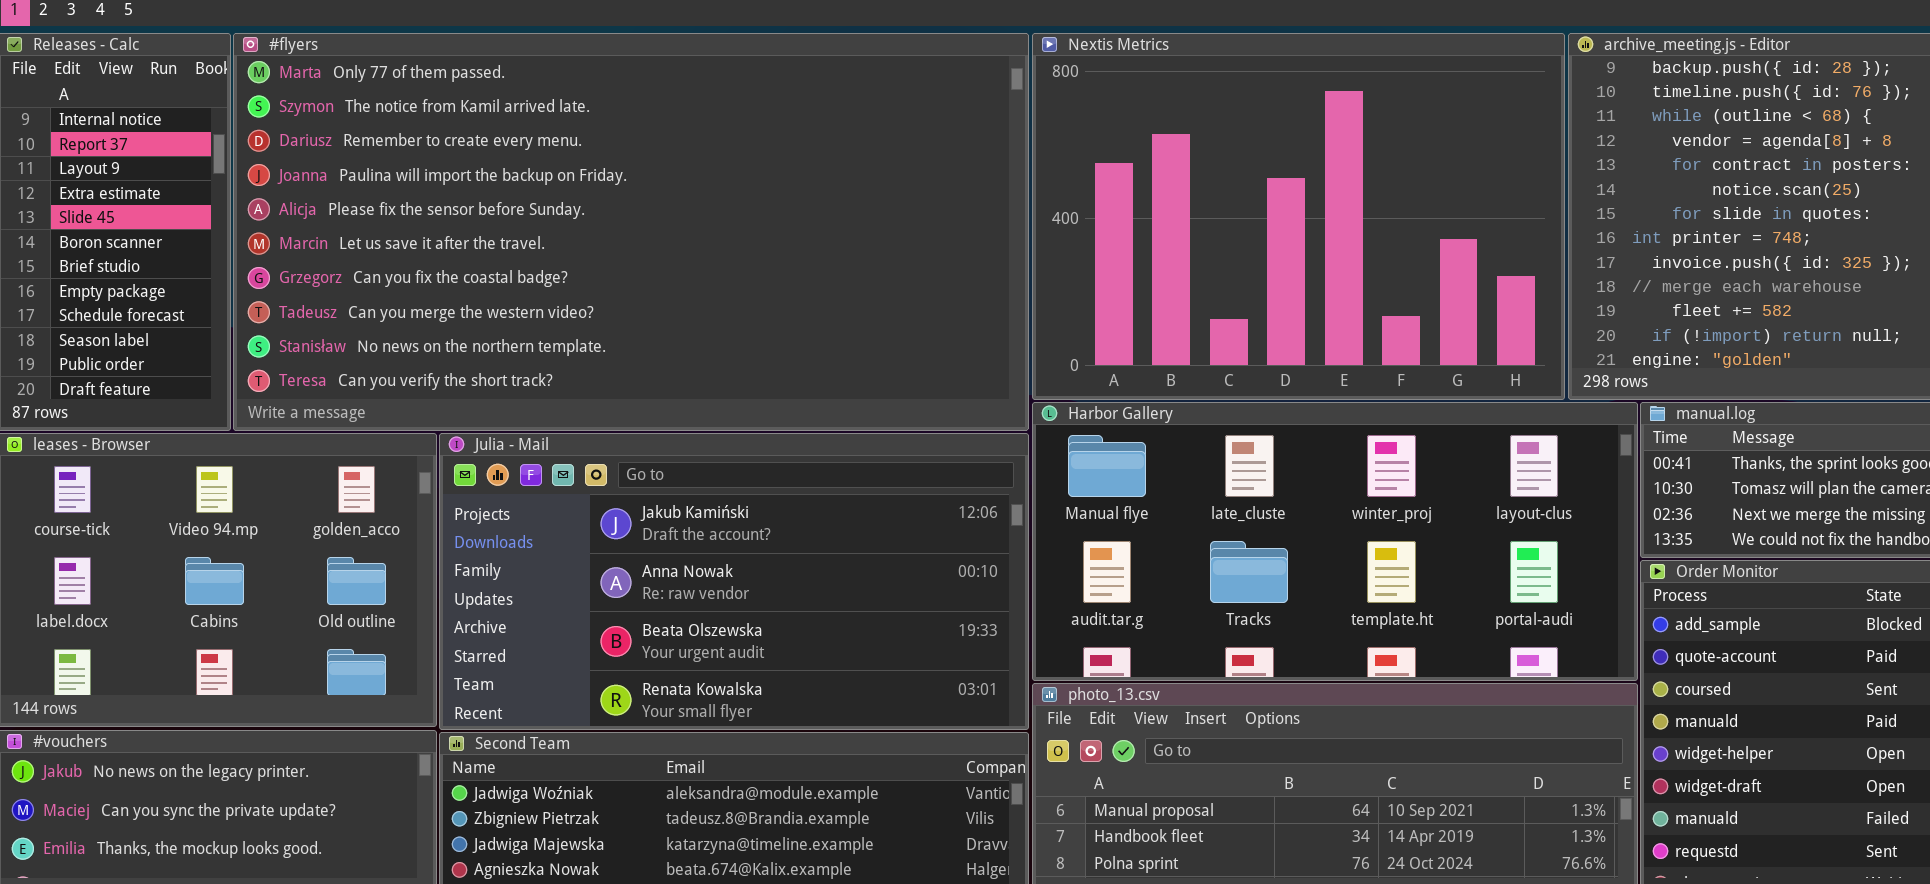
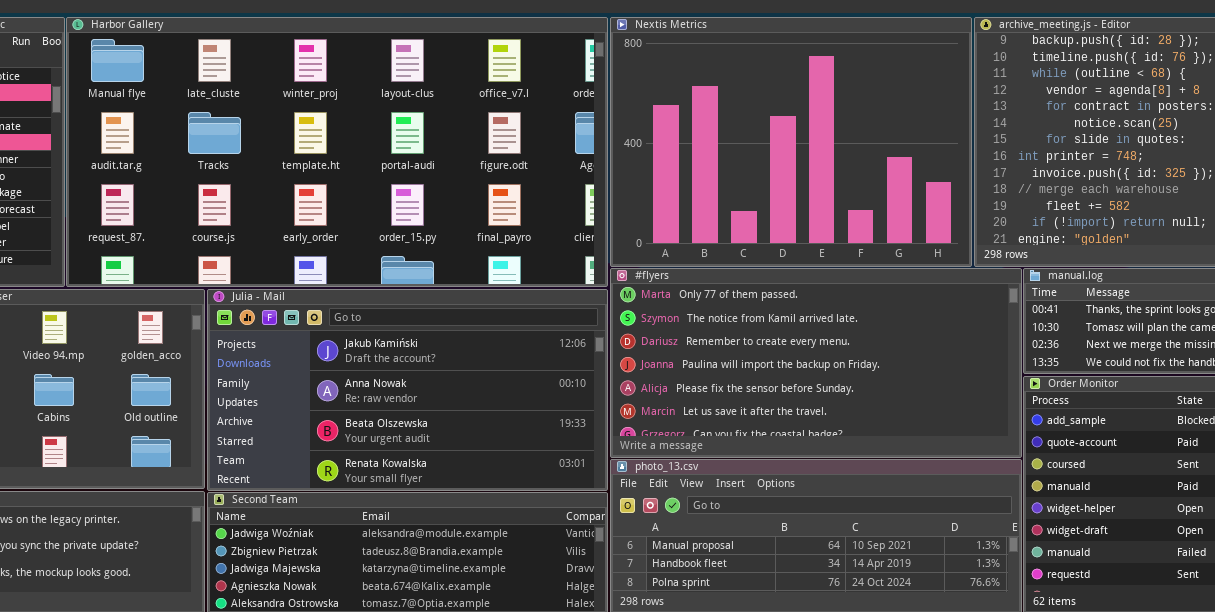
#flyers: [233,33,1029,431] -> [610,268,1022,458], moved, resized
Harbor Gallery: [1032,402,1638,681] -> [66,17,608,287], moved, resized

